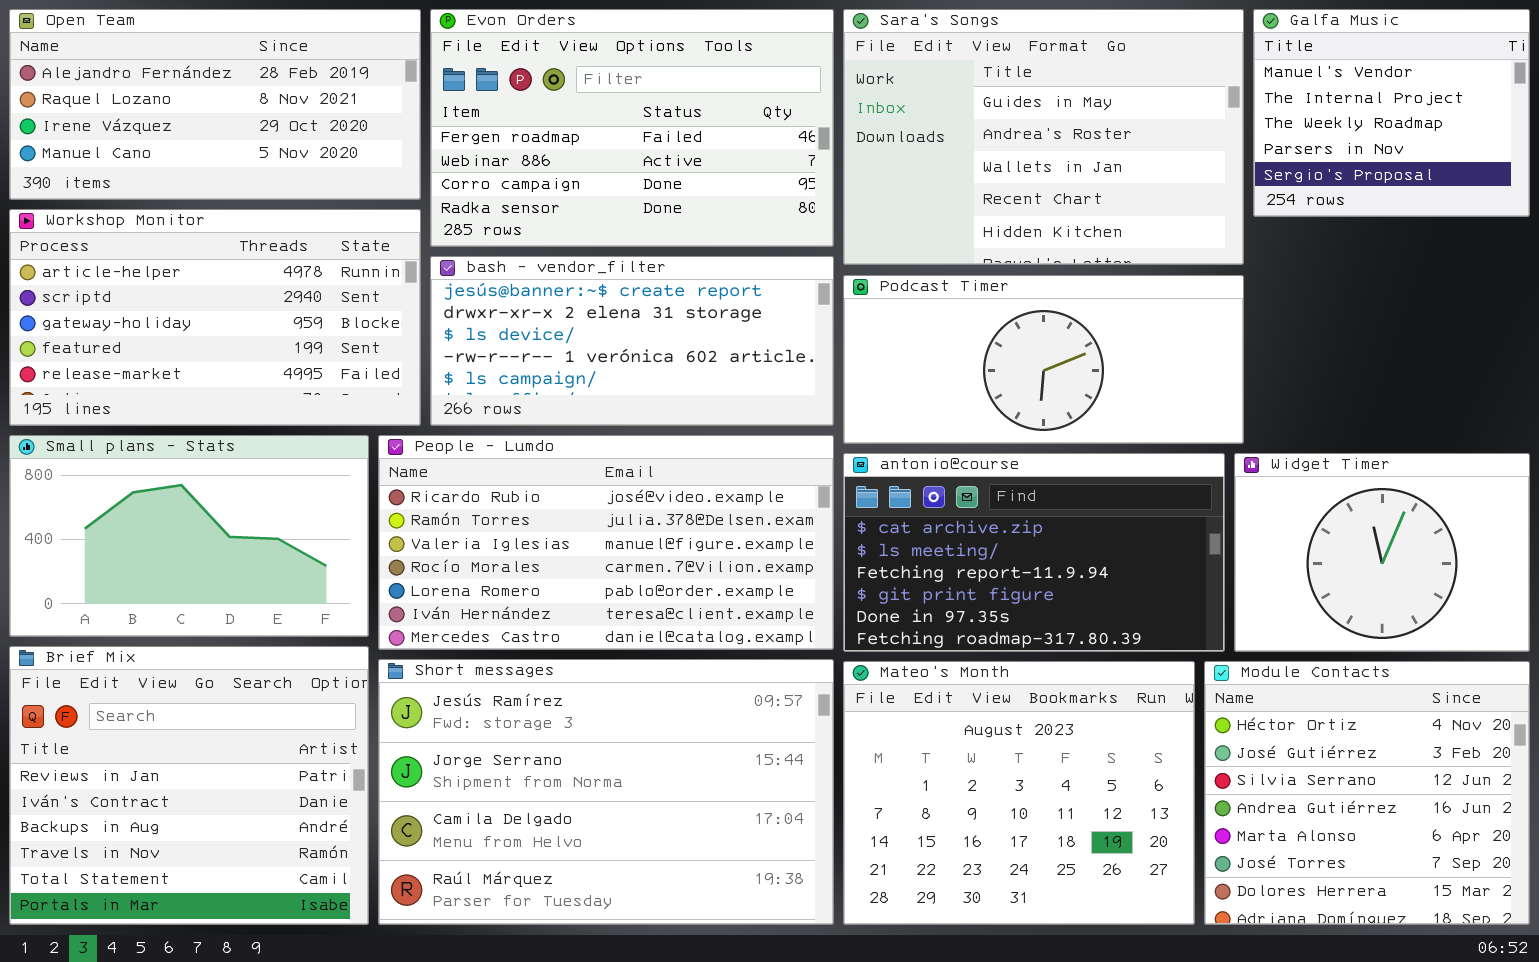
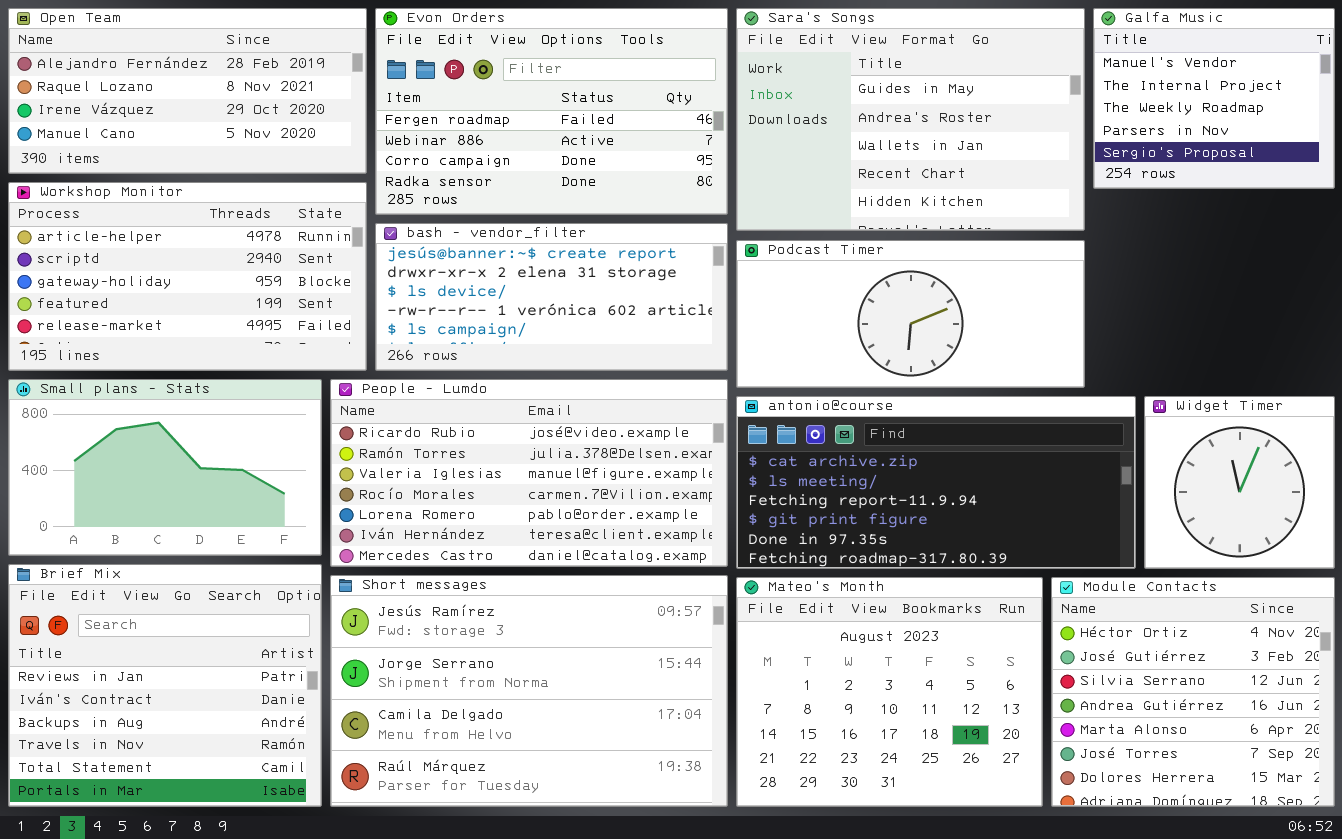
antonio@course: [843,453,1225,652] -> [736,396,1136,569], resized
Widget Timer: [1234,453,1530,652] -> [1144,396,1335,569], resized

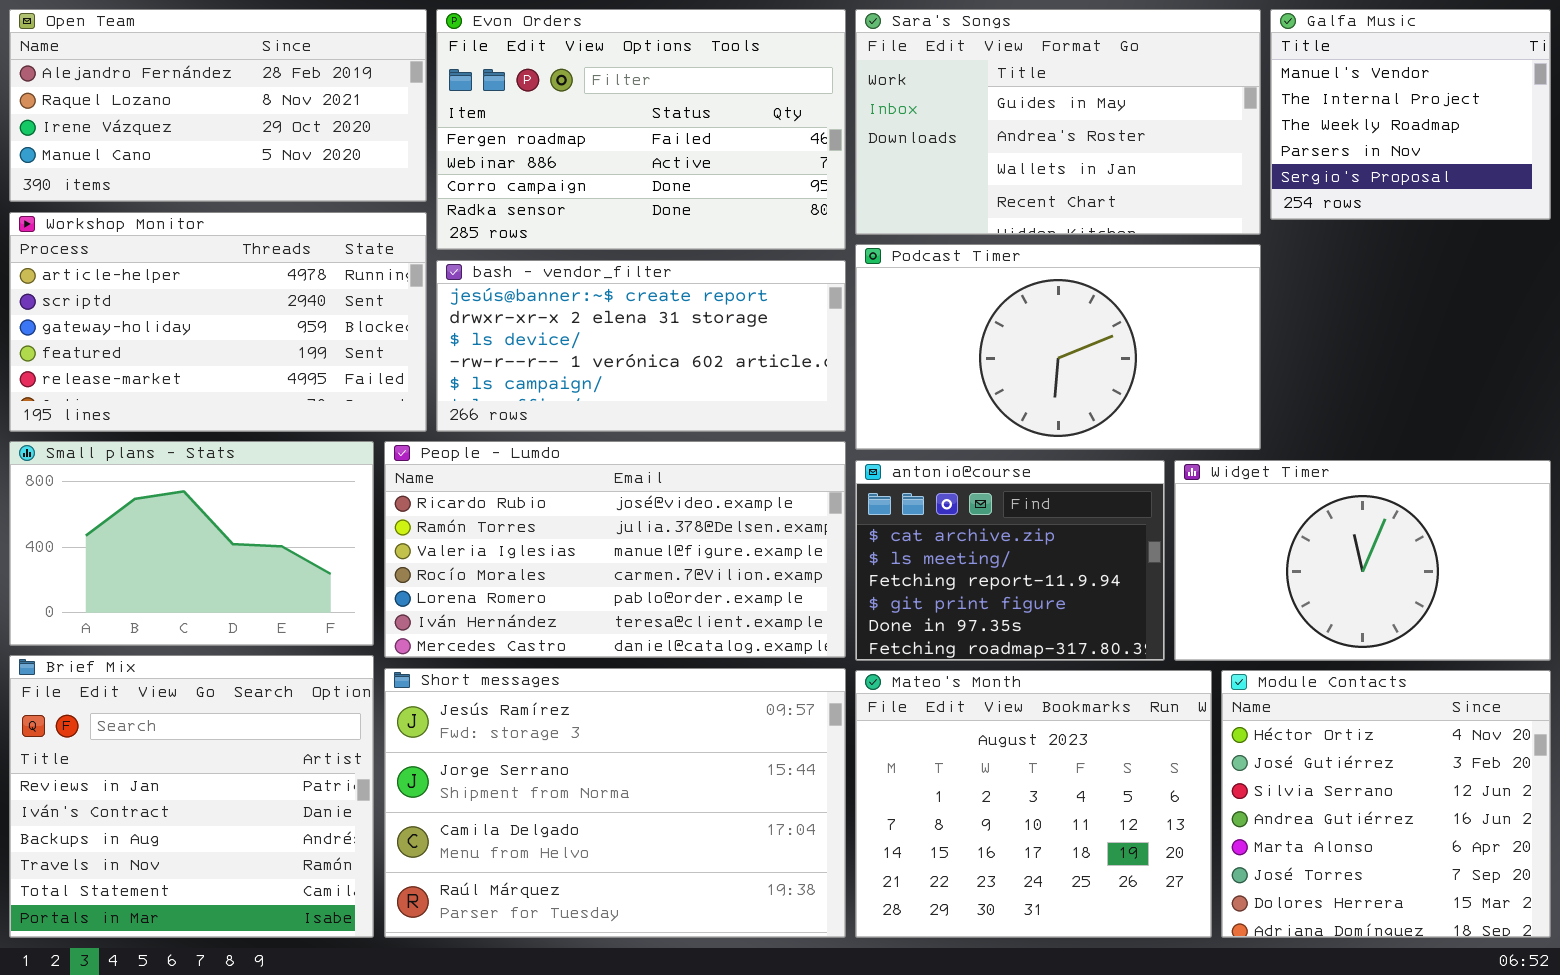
Sara's Songs: [736,8,1085,231] -> [855,9,1261,235], resized
Podcast Timer: [736,240,1085,388] -> [855,244,1261,450], resized
antonio@course: [736,396,1136,569] -> [855,460,1165,661], resized
Widget Timer: [1144,396,1335,569] -> [1174,460,1551,661], resized

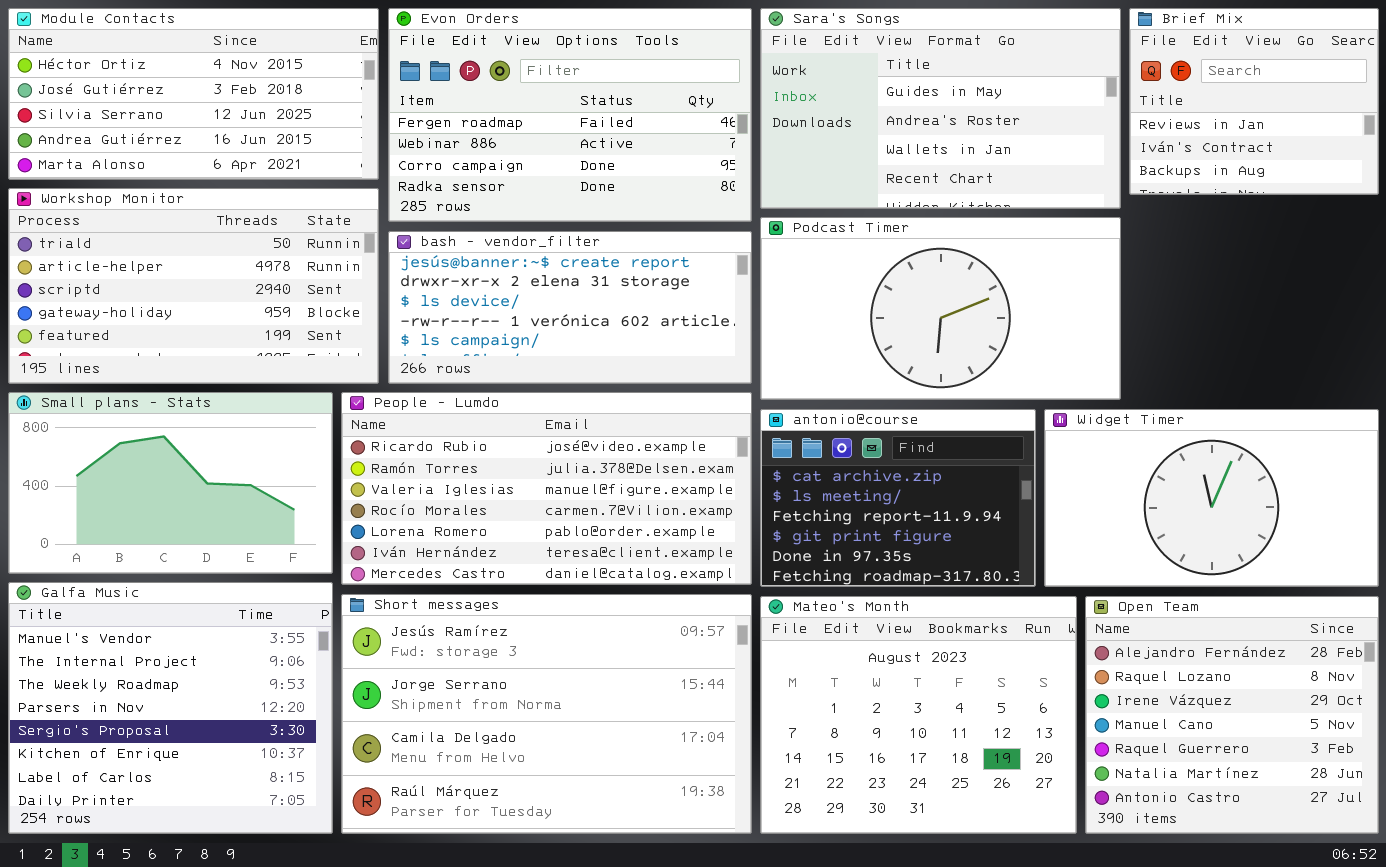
Open Team: [9,9,427,202] -> [1085,596,1379,834], moved, resized
Galfa Music: [1270,9,1551,220] -> [8,582,333,834], moved, resized
Workshop Monitor: [9,212,427,432] -> [8,188,379,384], scrolled up 1 row
Brief Mix: [9,655,374,938] -> [1129,8,1379,195], moved, resized
Module Contacts: [1221,670,1551,938] -> [8,8,379,180], moved, resized

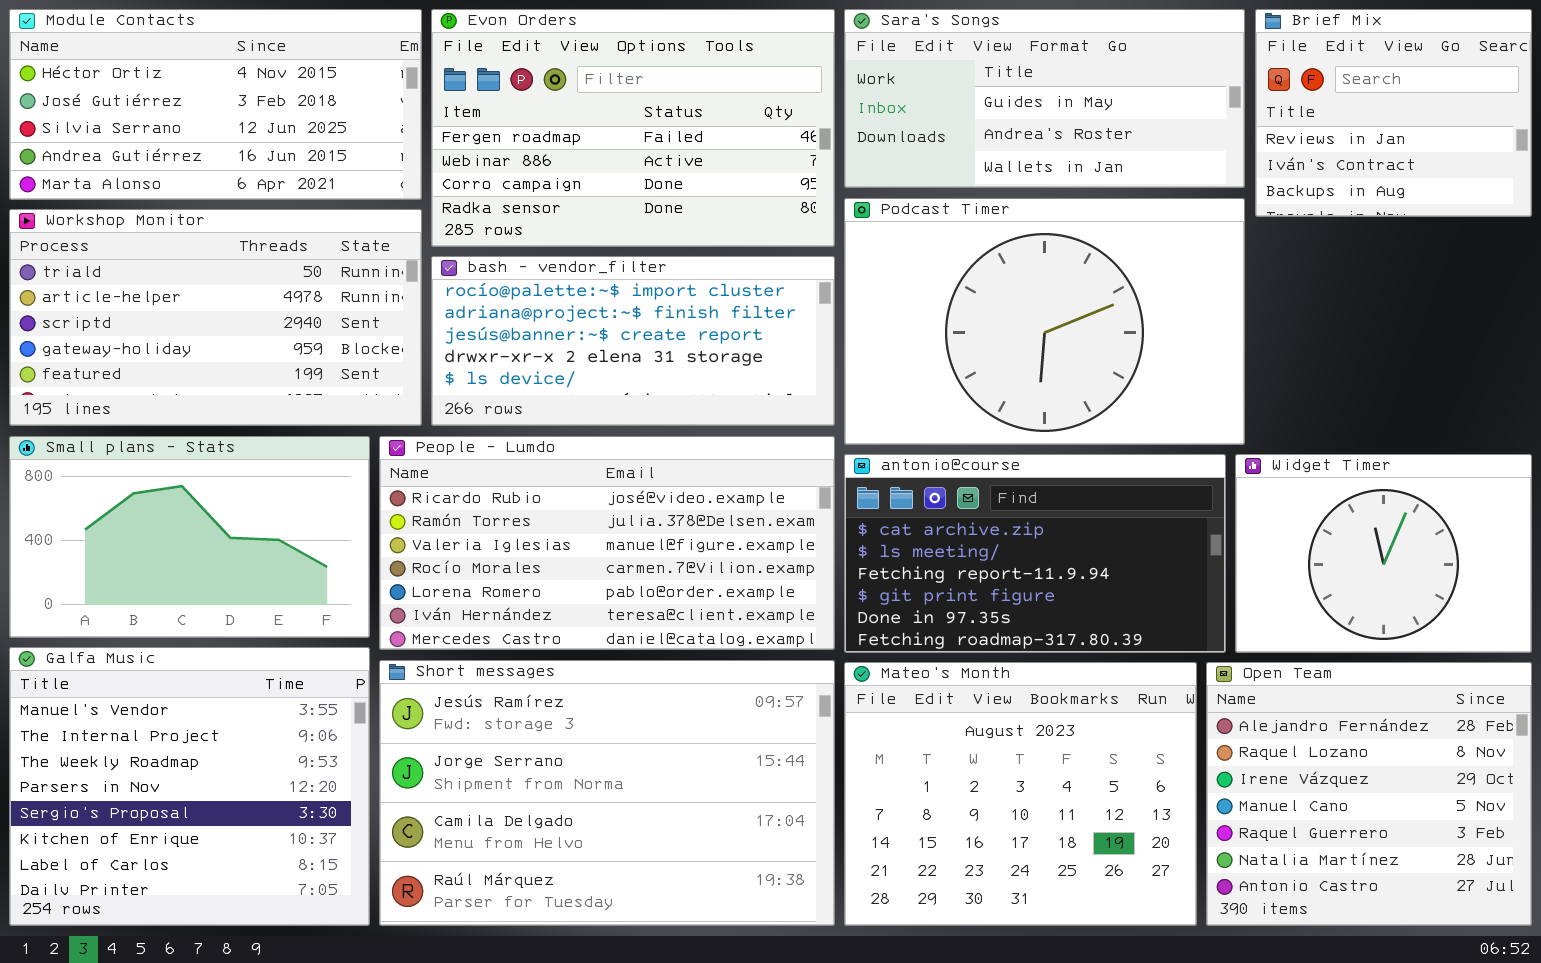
Sara's Songs: [760,8,1121,209] -> [844,9,1245,188], resized
Podcast Timer: [760,217,1121,400] -> [844,198,1245,445], resized
bash - vendor_filter: [388,231,752,384] -> [431,256,835,426], scrolled up 2 rows
antonio@course: [760,409,1036,587] -> [844,454,1226,653], resized
Widget Timer: [1044,409,1379,587] -> [1235,454,1532,653], resized

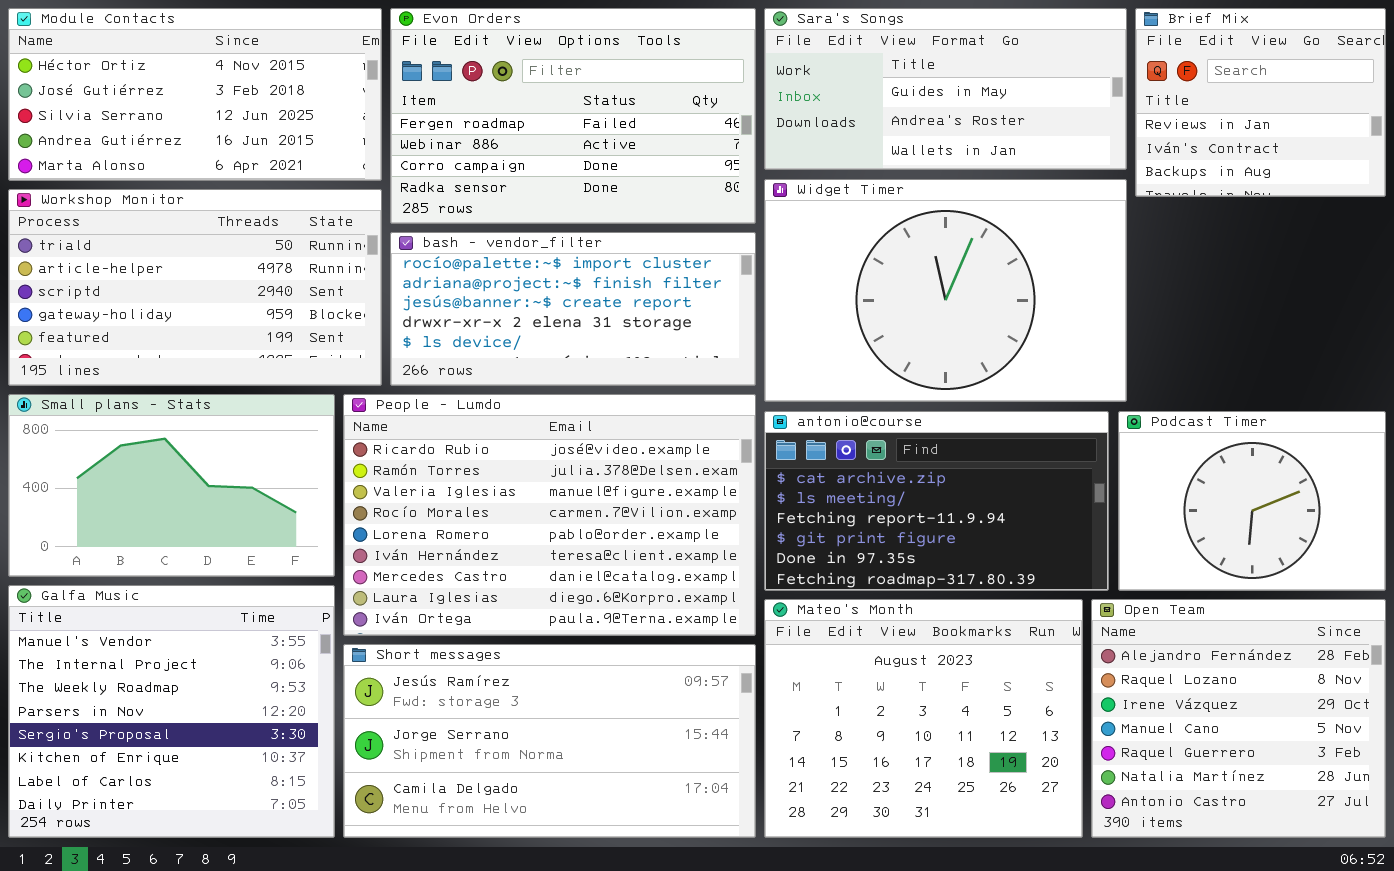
Podcast Timer: [844,198,1245,445] -> [1118,411,1386,591], moved, resized
People - Lumdo: [379,436,835,650] -> [343,394,756,636], resized
Widget Timer: [1235,454,1532,653] -> [764,179,1127,402], moved, resized
Short messages: [379,660,835,926] -> [343,644,756,838], resized

